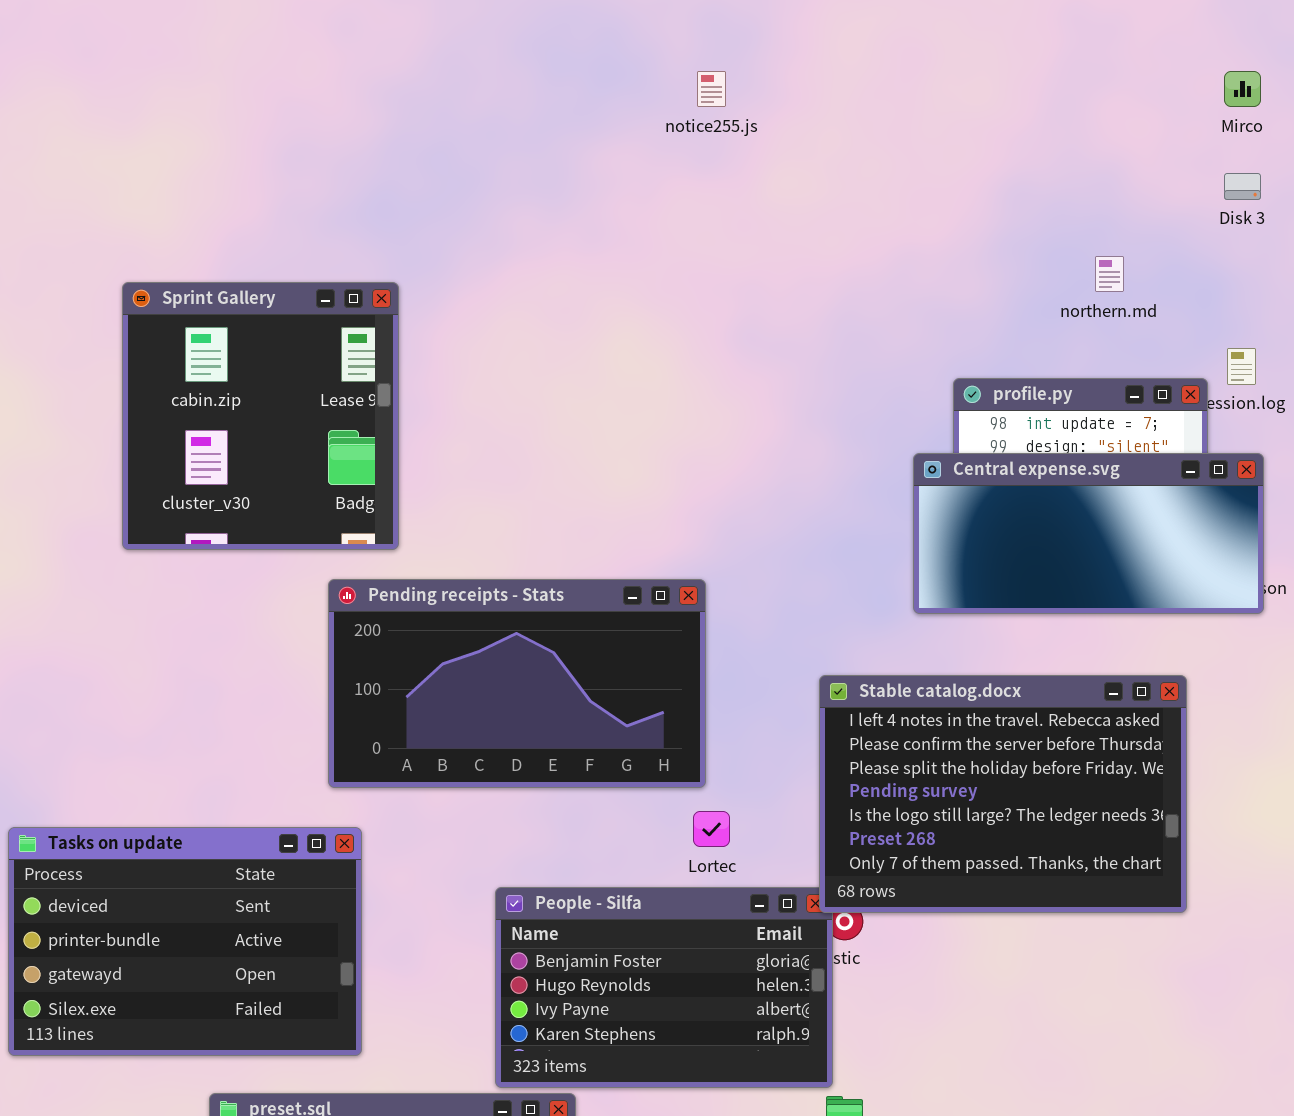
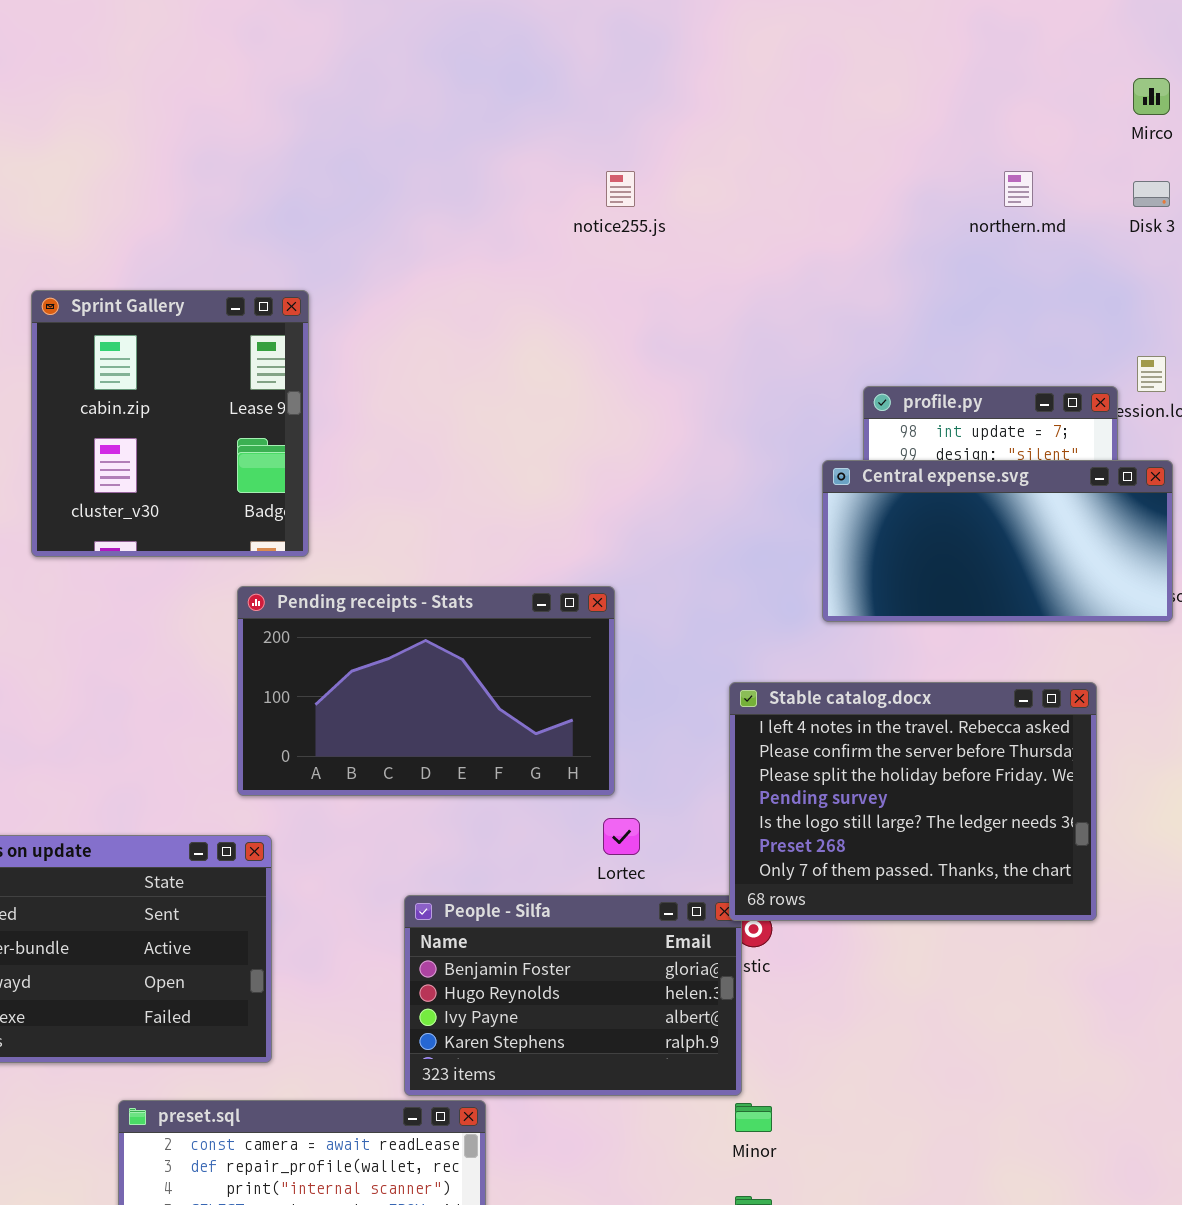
notice255.js: [697,71,726,107] -> [606,171,635,207], moved
northern.md: [1095,256,1124,292] -> [1004,171,1033,207], moved

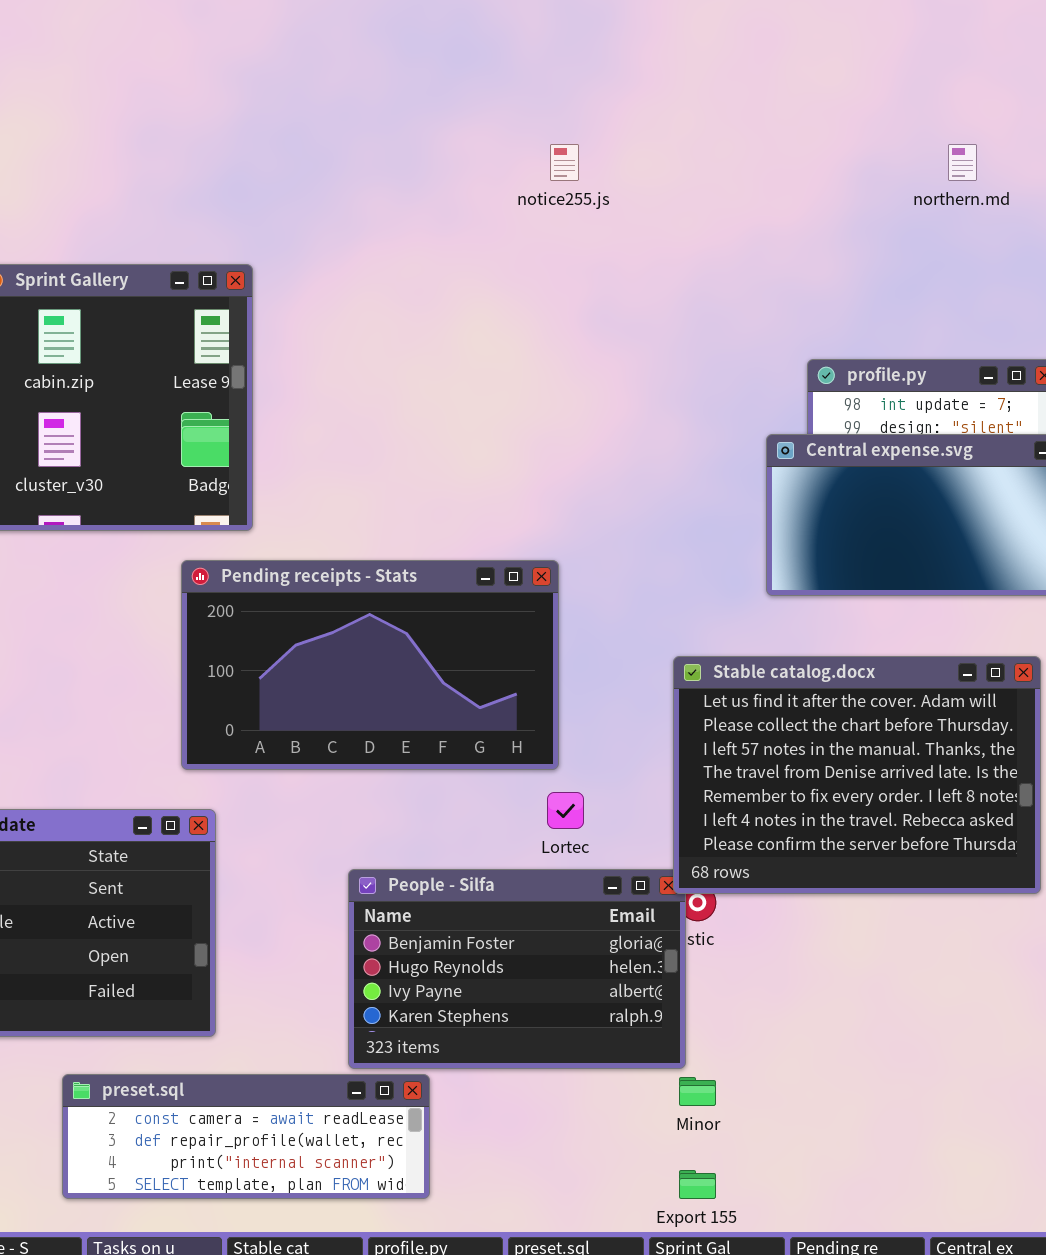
Stable catalog.docx: [729,682,1097,921] -> [673,656,1041,894], scrolled up 5 rows

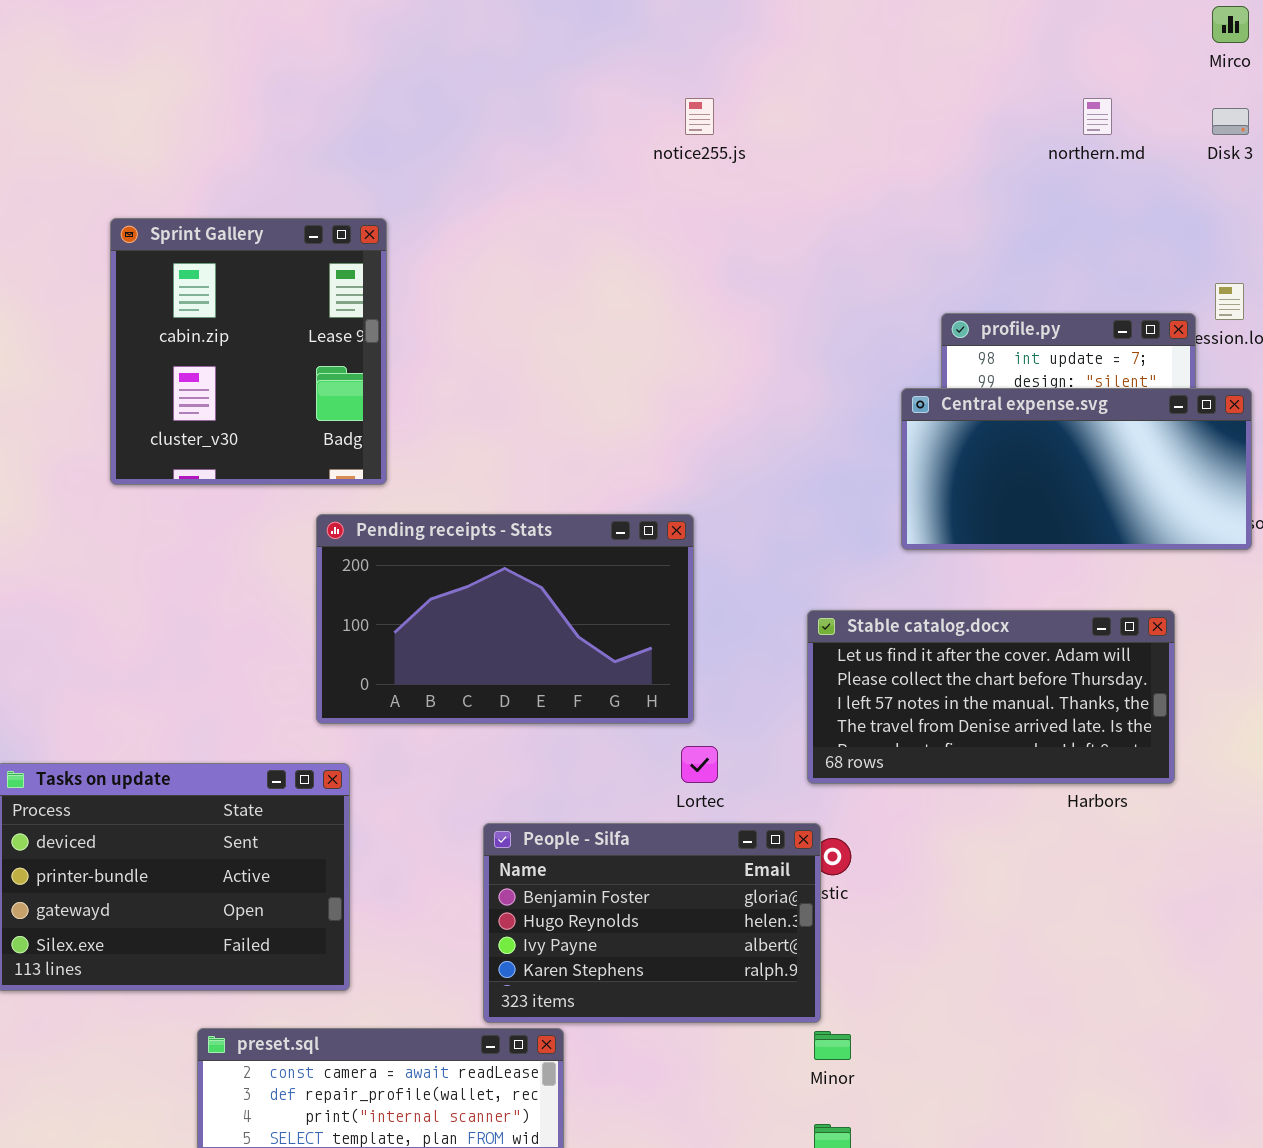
Stable catalog.docx: [673,656,1041,894] -> [807,610,1175,784], resized

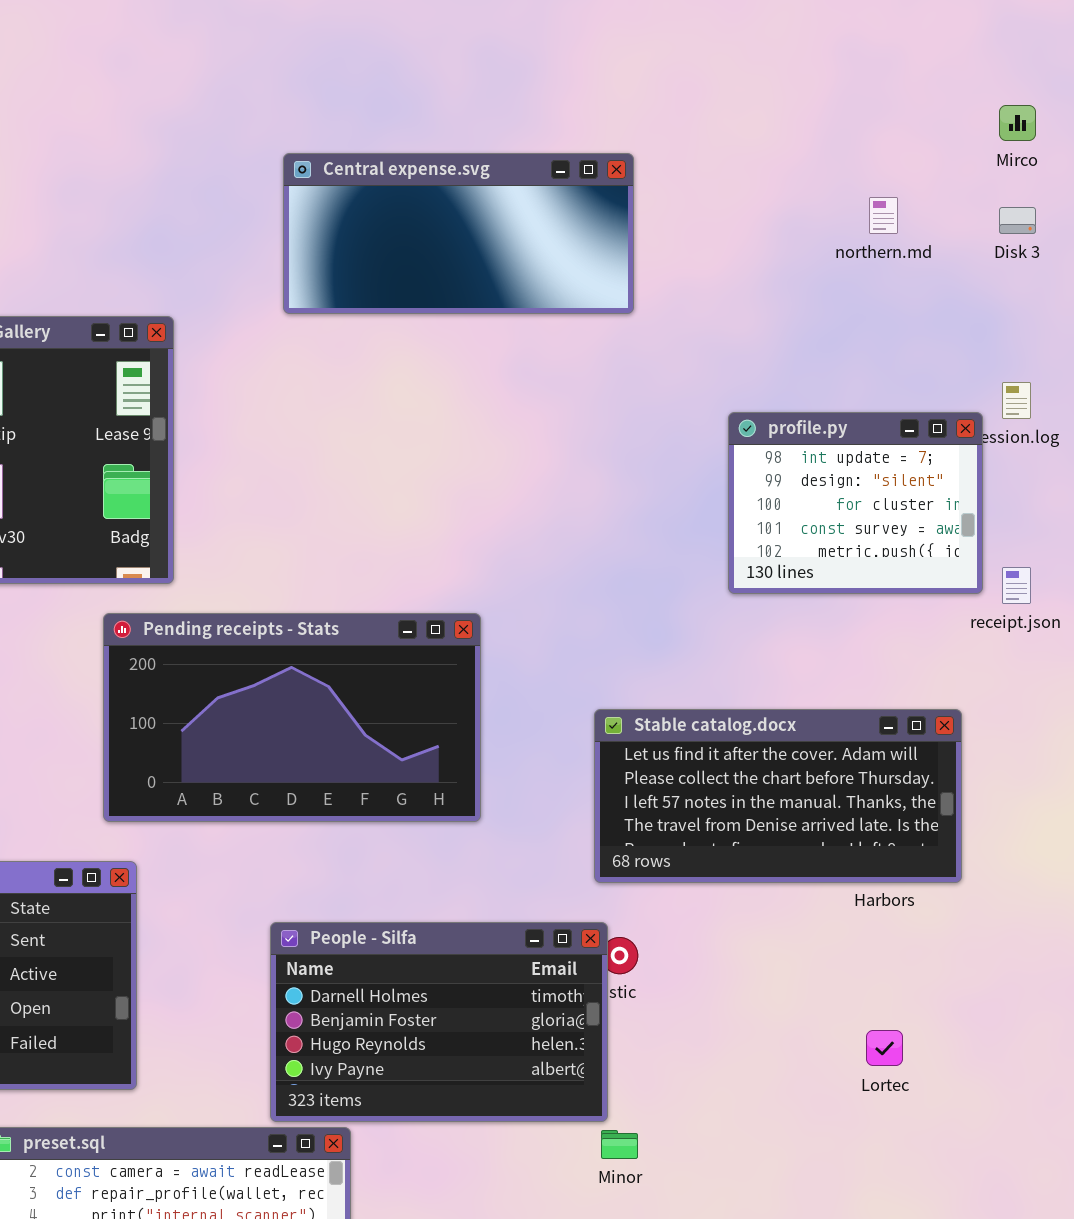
Central expense.svg: [901,388,1252,550] -> [283,153,634,314], moved
Lortec: [681,746,718,783] -> [866,1030,903,1066], moved
People - Silfa: [483,823,821,1023] -> [270,922,608,1122], scrolled up 1 row

